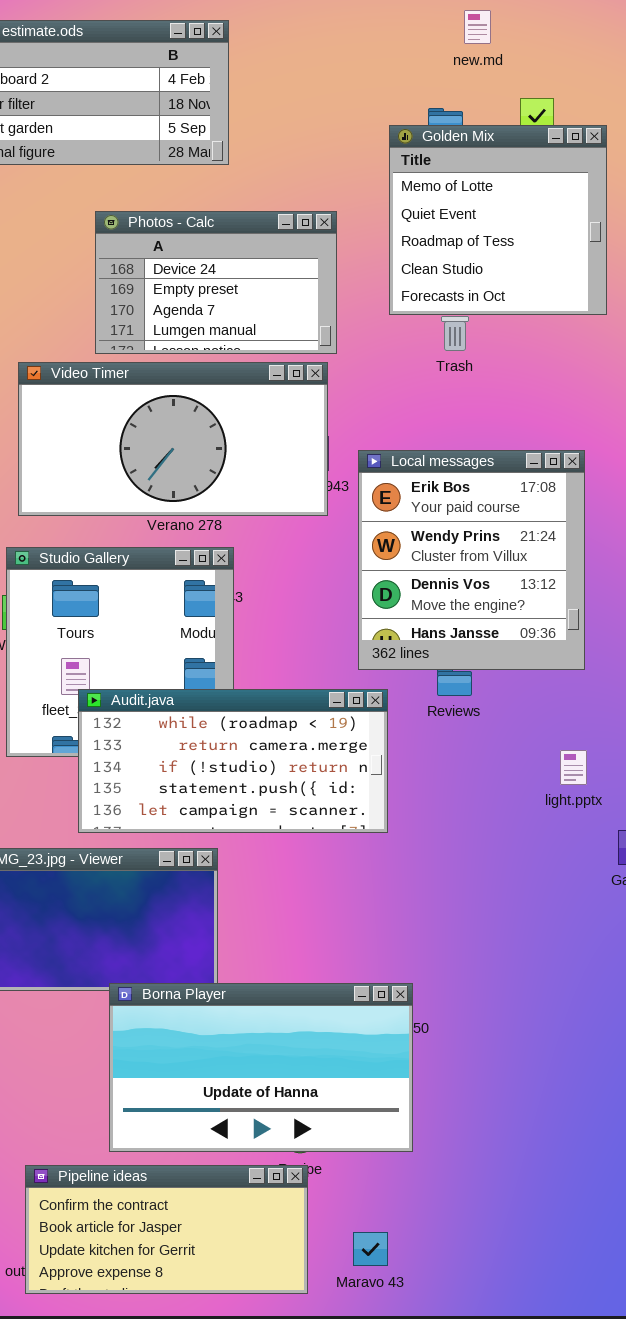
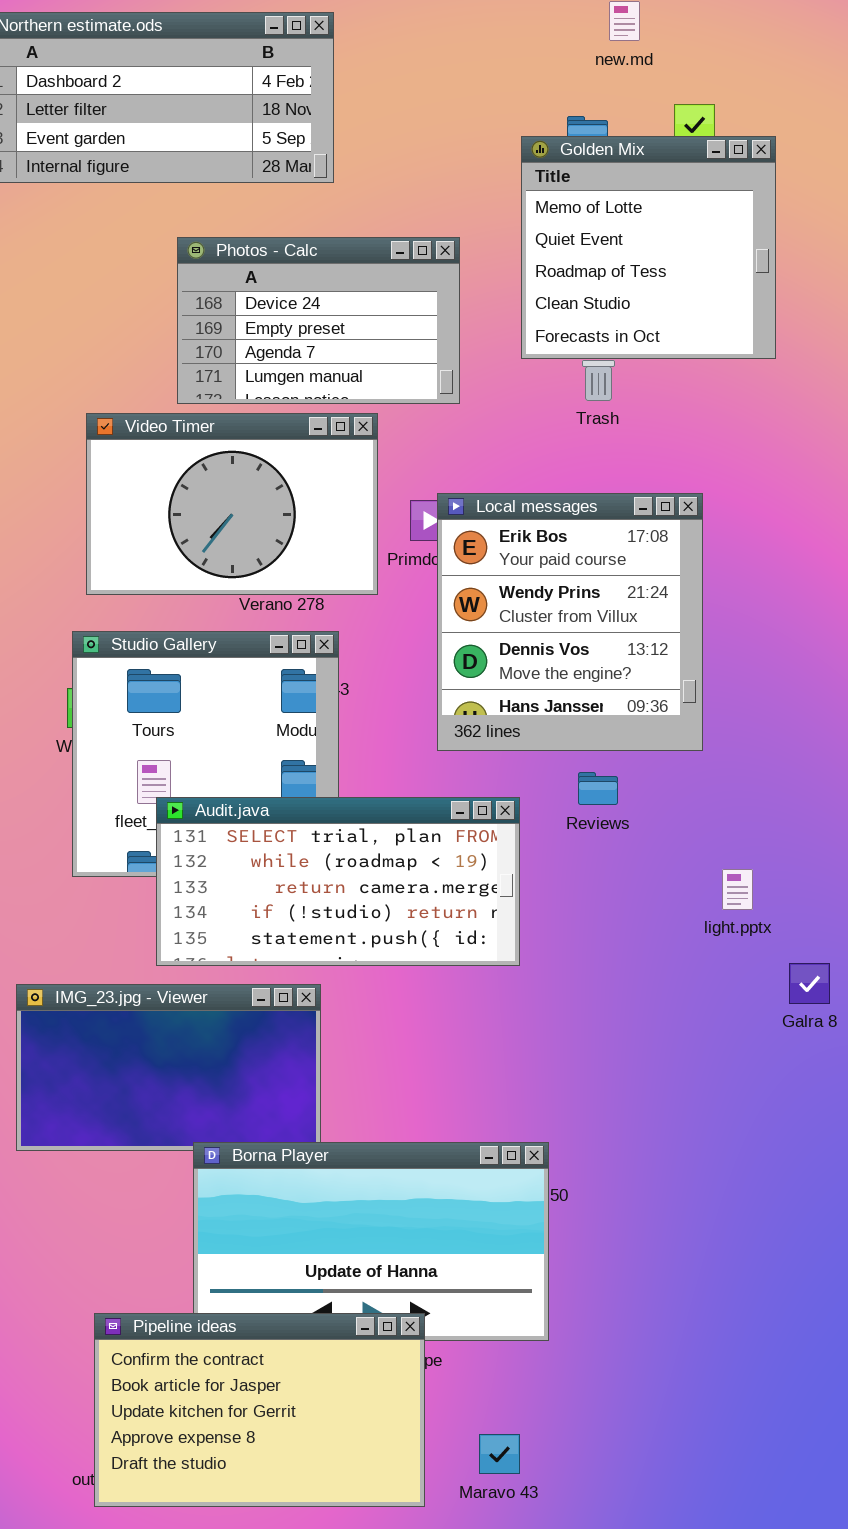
Video Timer: [18,362,328,516] -> [86,413,378,595], resized
Local messages: [358,450,585,670] -> [437,493,703,751], moved
Audit.java: [78,689,388,833] -> [156,797,520,966], scrolled up 1 row
Pipeline ideas: [25,1165,308,1294] -> [94,1313,425,1507], resized

